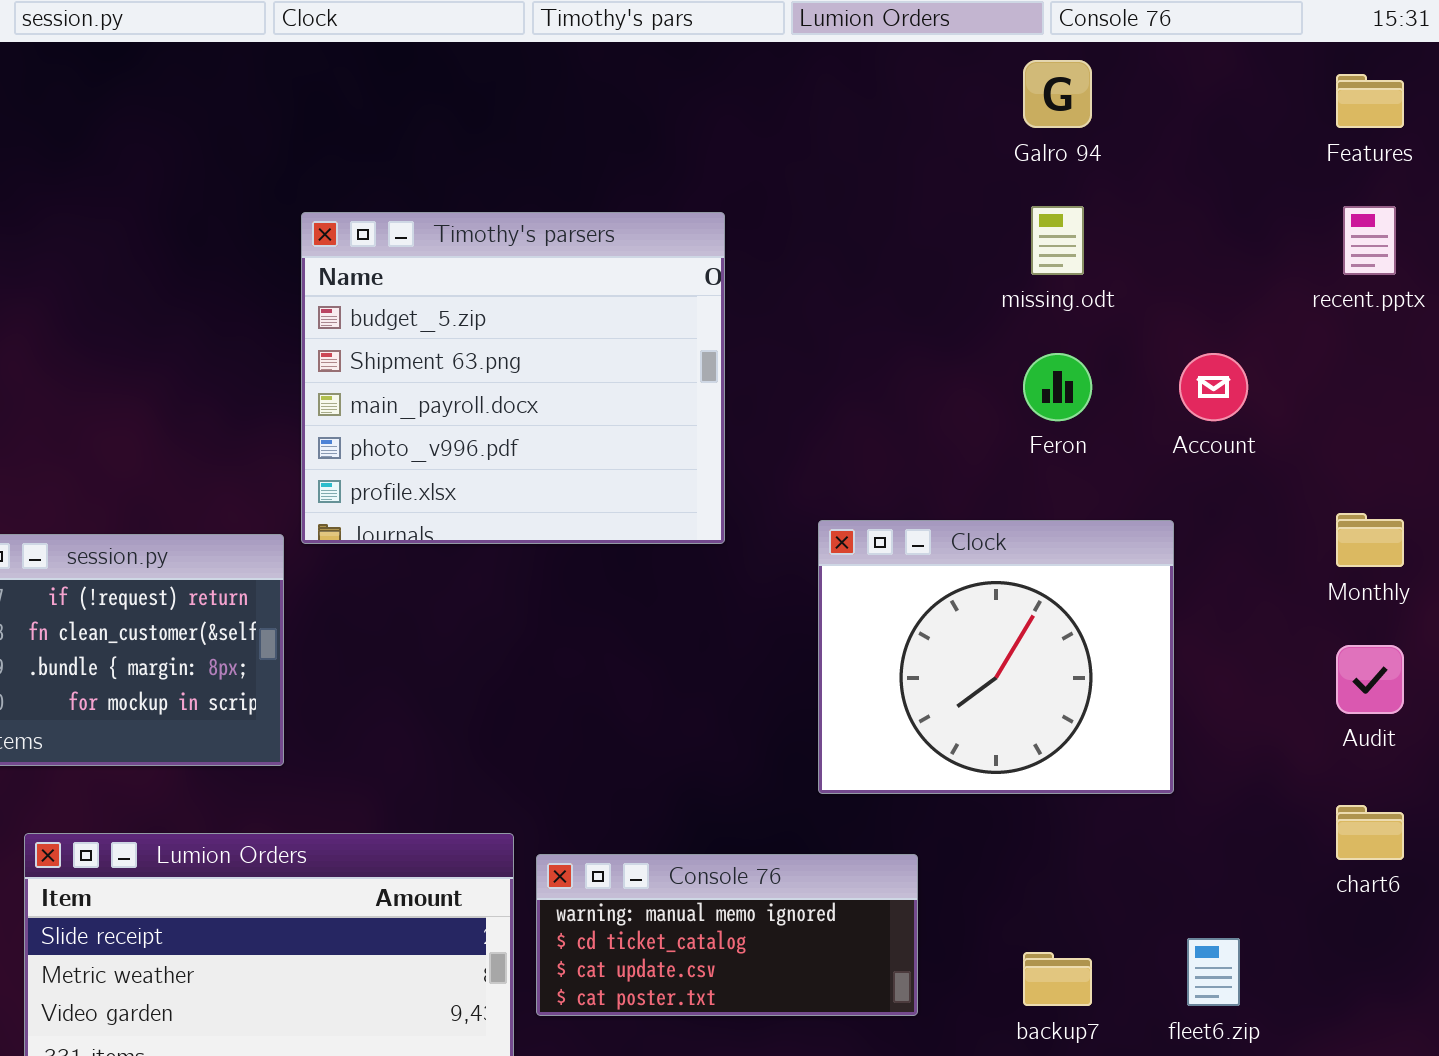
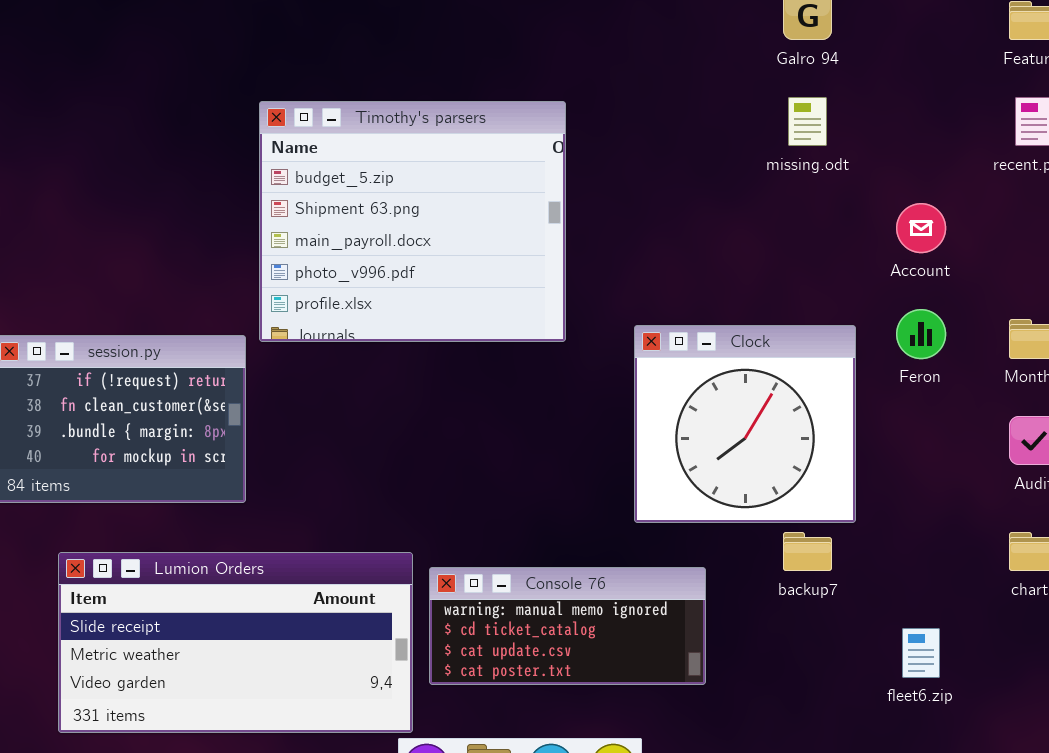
Feron: [1023,353,1092,421] -> [896,309,946,359], moved
Clock: [818,520,1174,794] -> [634,325,856,523], resized
backup7: [1023,952,1092,1006] -> [783,532,832,571], moved

